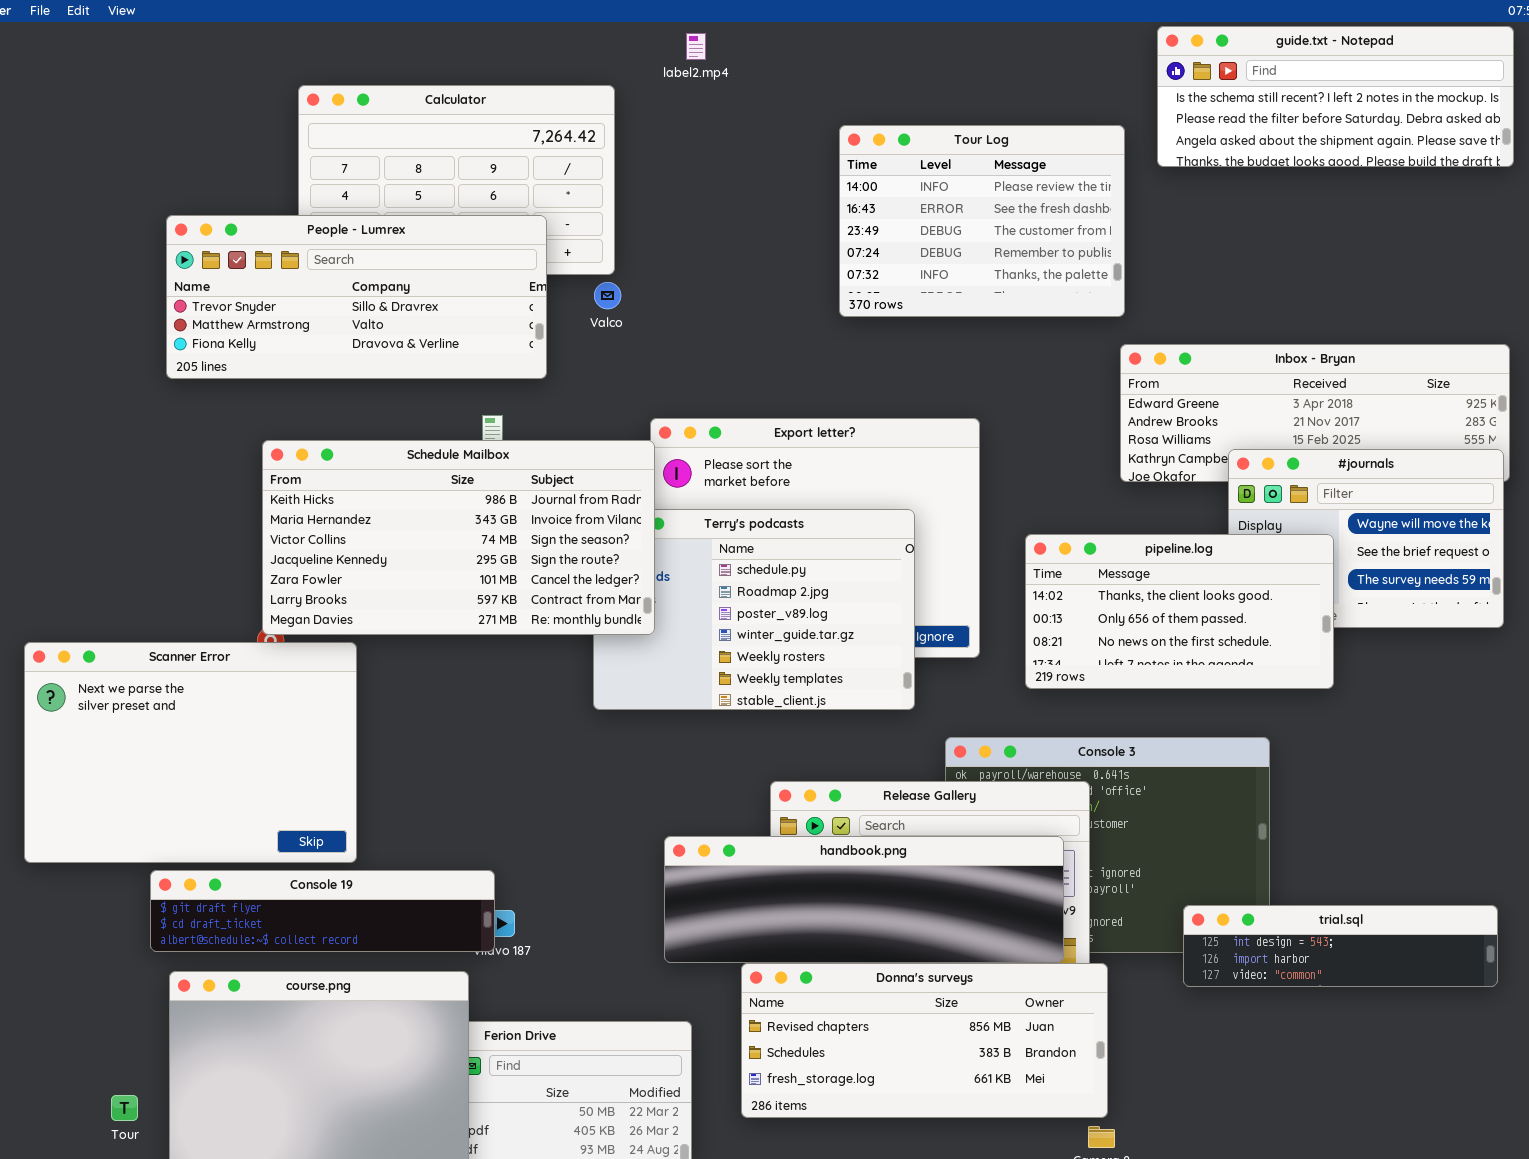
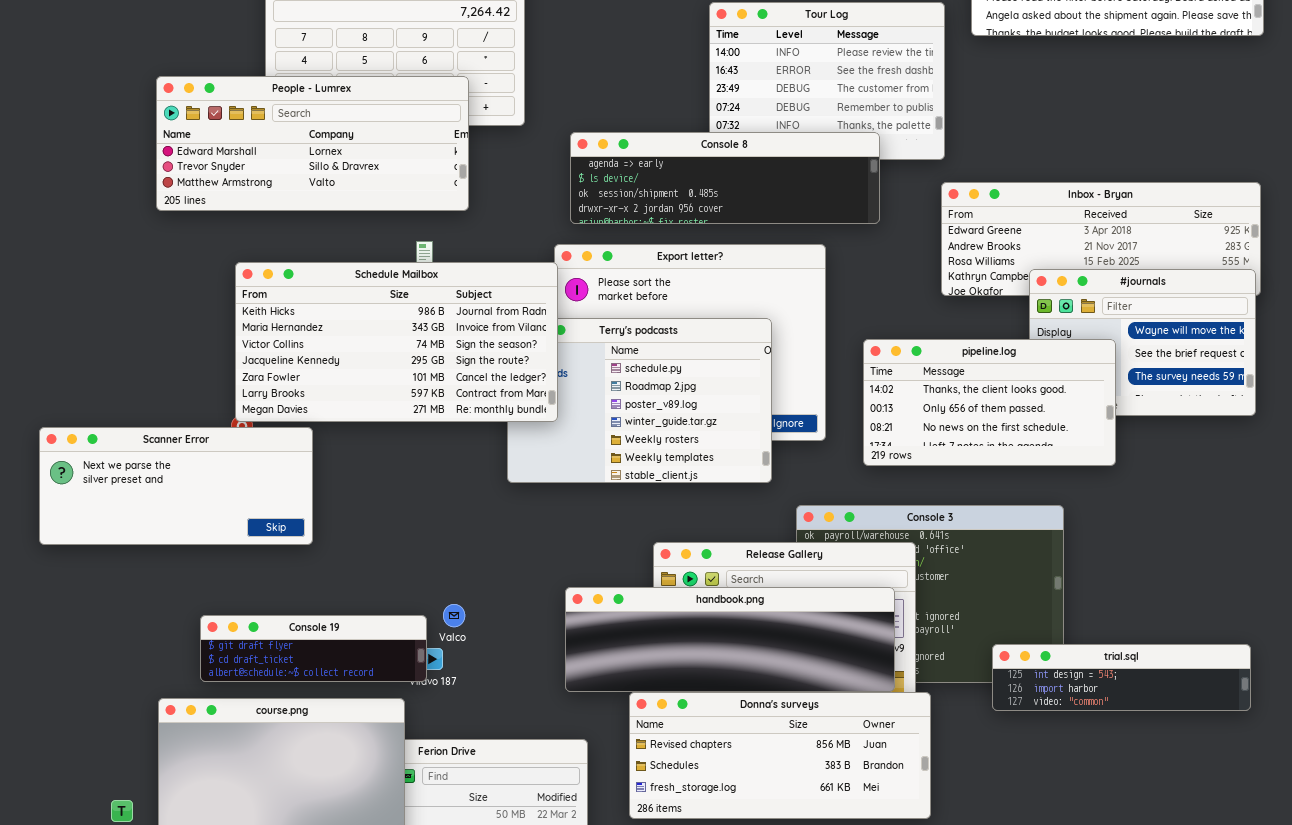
People - Lumrex: [166,215,547,379] -> [156,76,469,211], scrolled up 1 row
Valco: [594,282,621,309] -> [443,604,465,627], moved
Console 8: none -> [570,132,880,224], opened
Scanner Error: [24,642,357,863] -> [39,427,313,545], resized
Console 19: [150,870,495,952] -> [200,615,427,682], resized

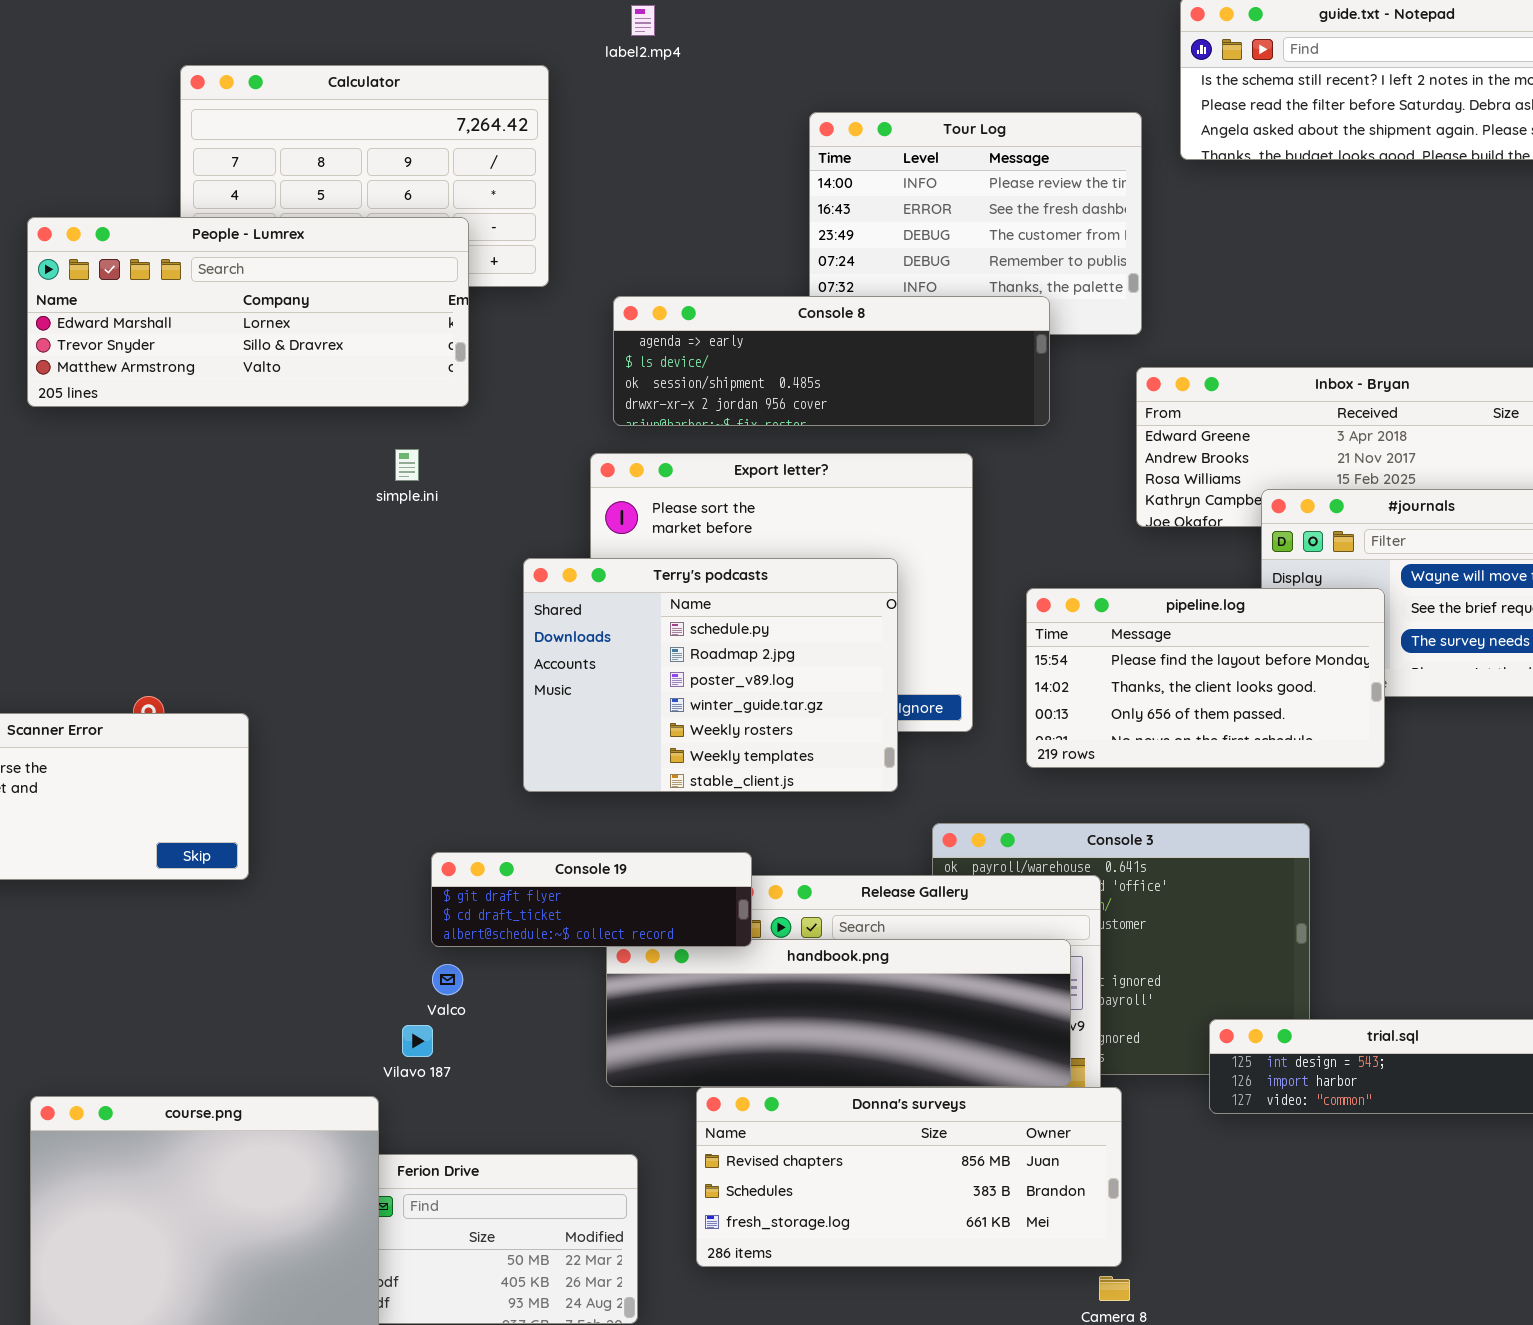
Schedule Mailbox: [235,262,558,422] -> none, closed
pipeline.log: [863,339,1116,466] -> [1026,588,1385,768], scrolled up 1 row
Console 19: [200,615,427,682] -> [431,852,752,947], moved

